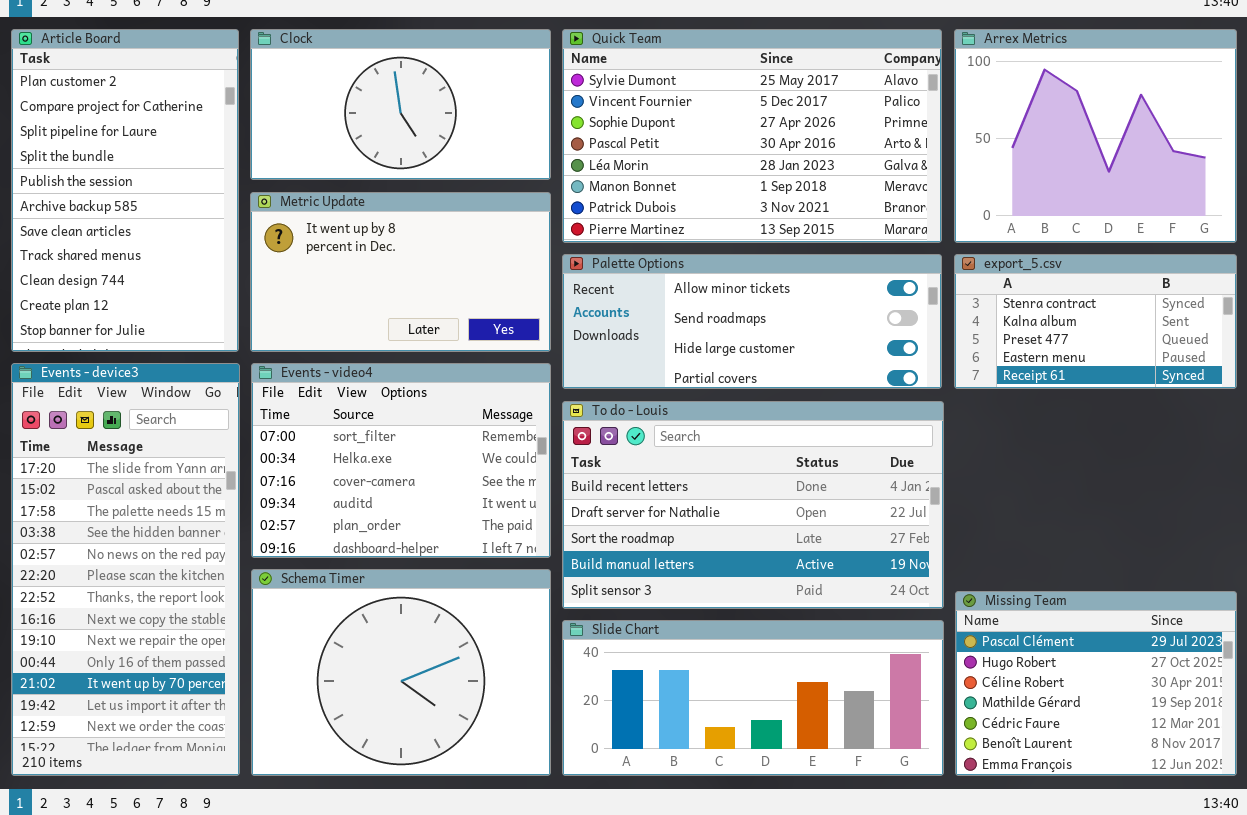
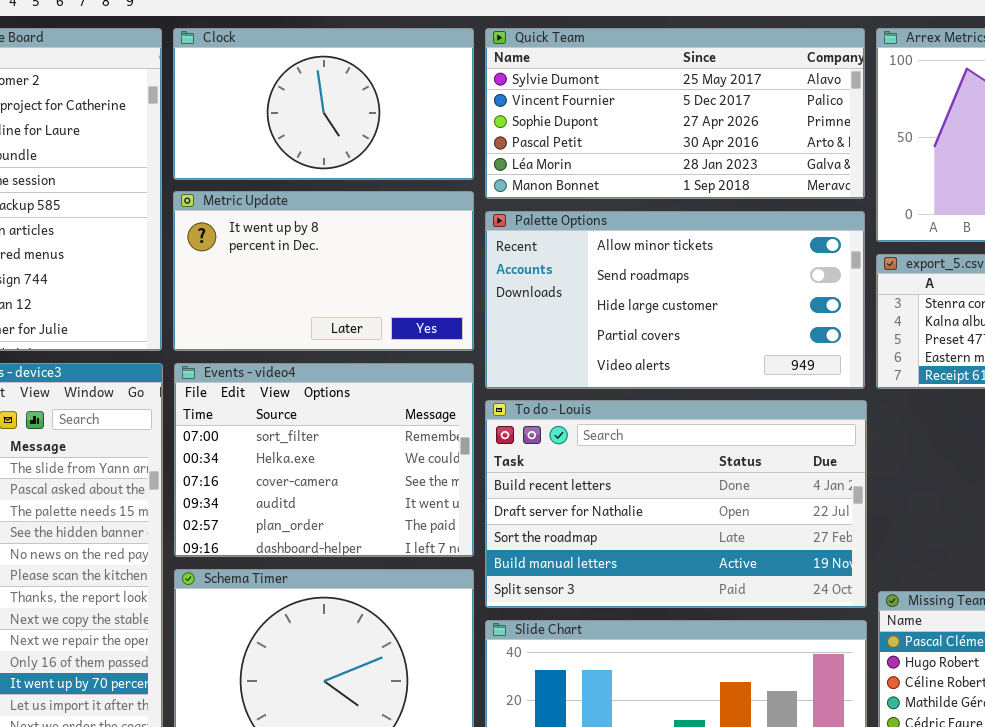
Quick Team: [562,29,942,243] -> [485,28,865,199], resized
Palette Options: [562,254,942,389] -> [485,211,865,389], resized

